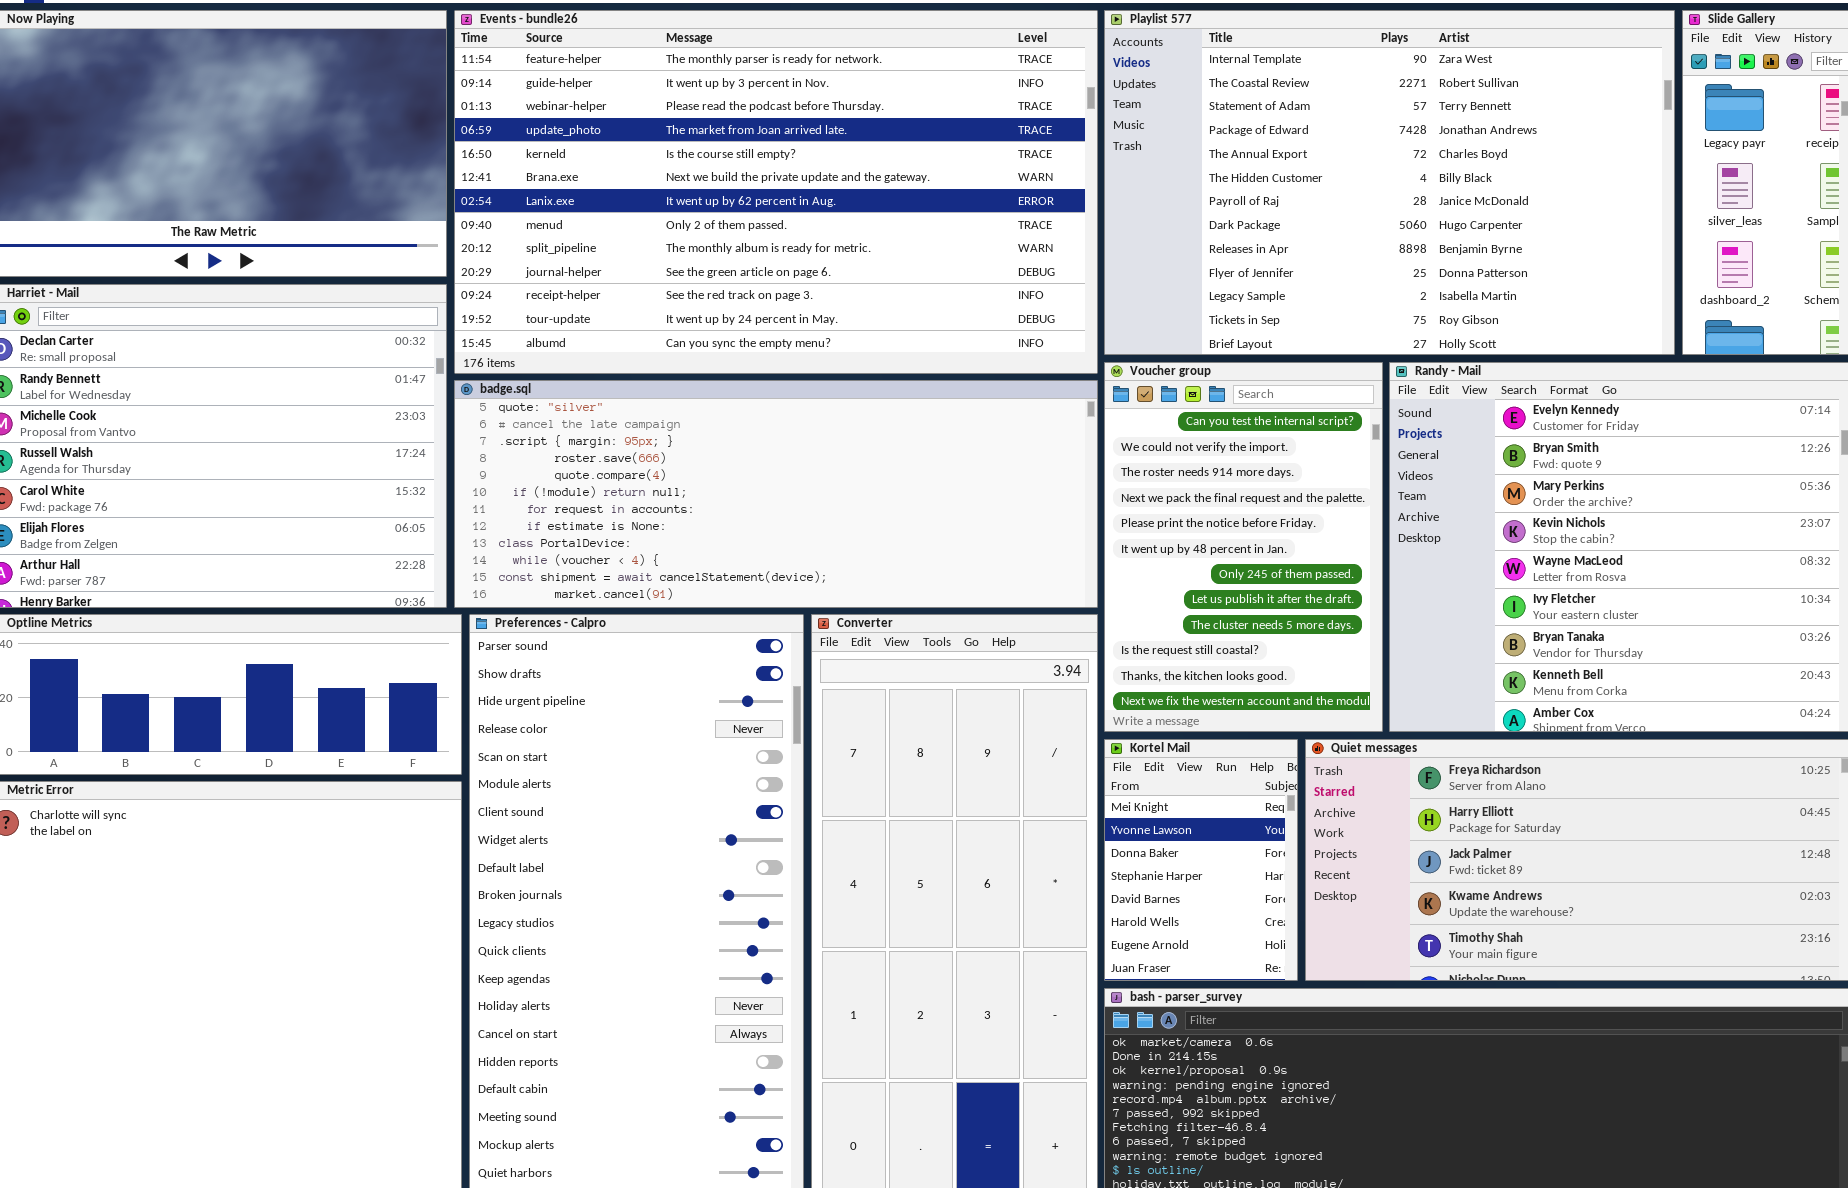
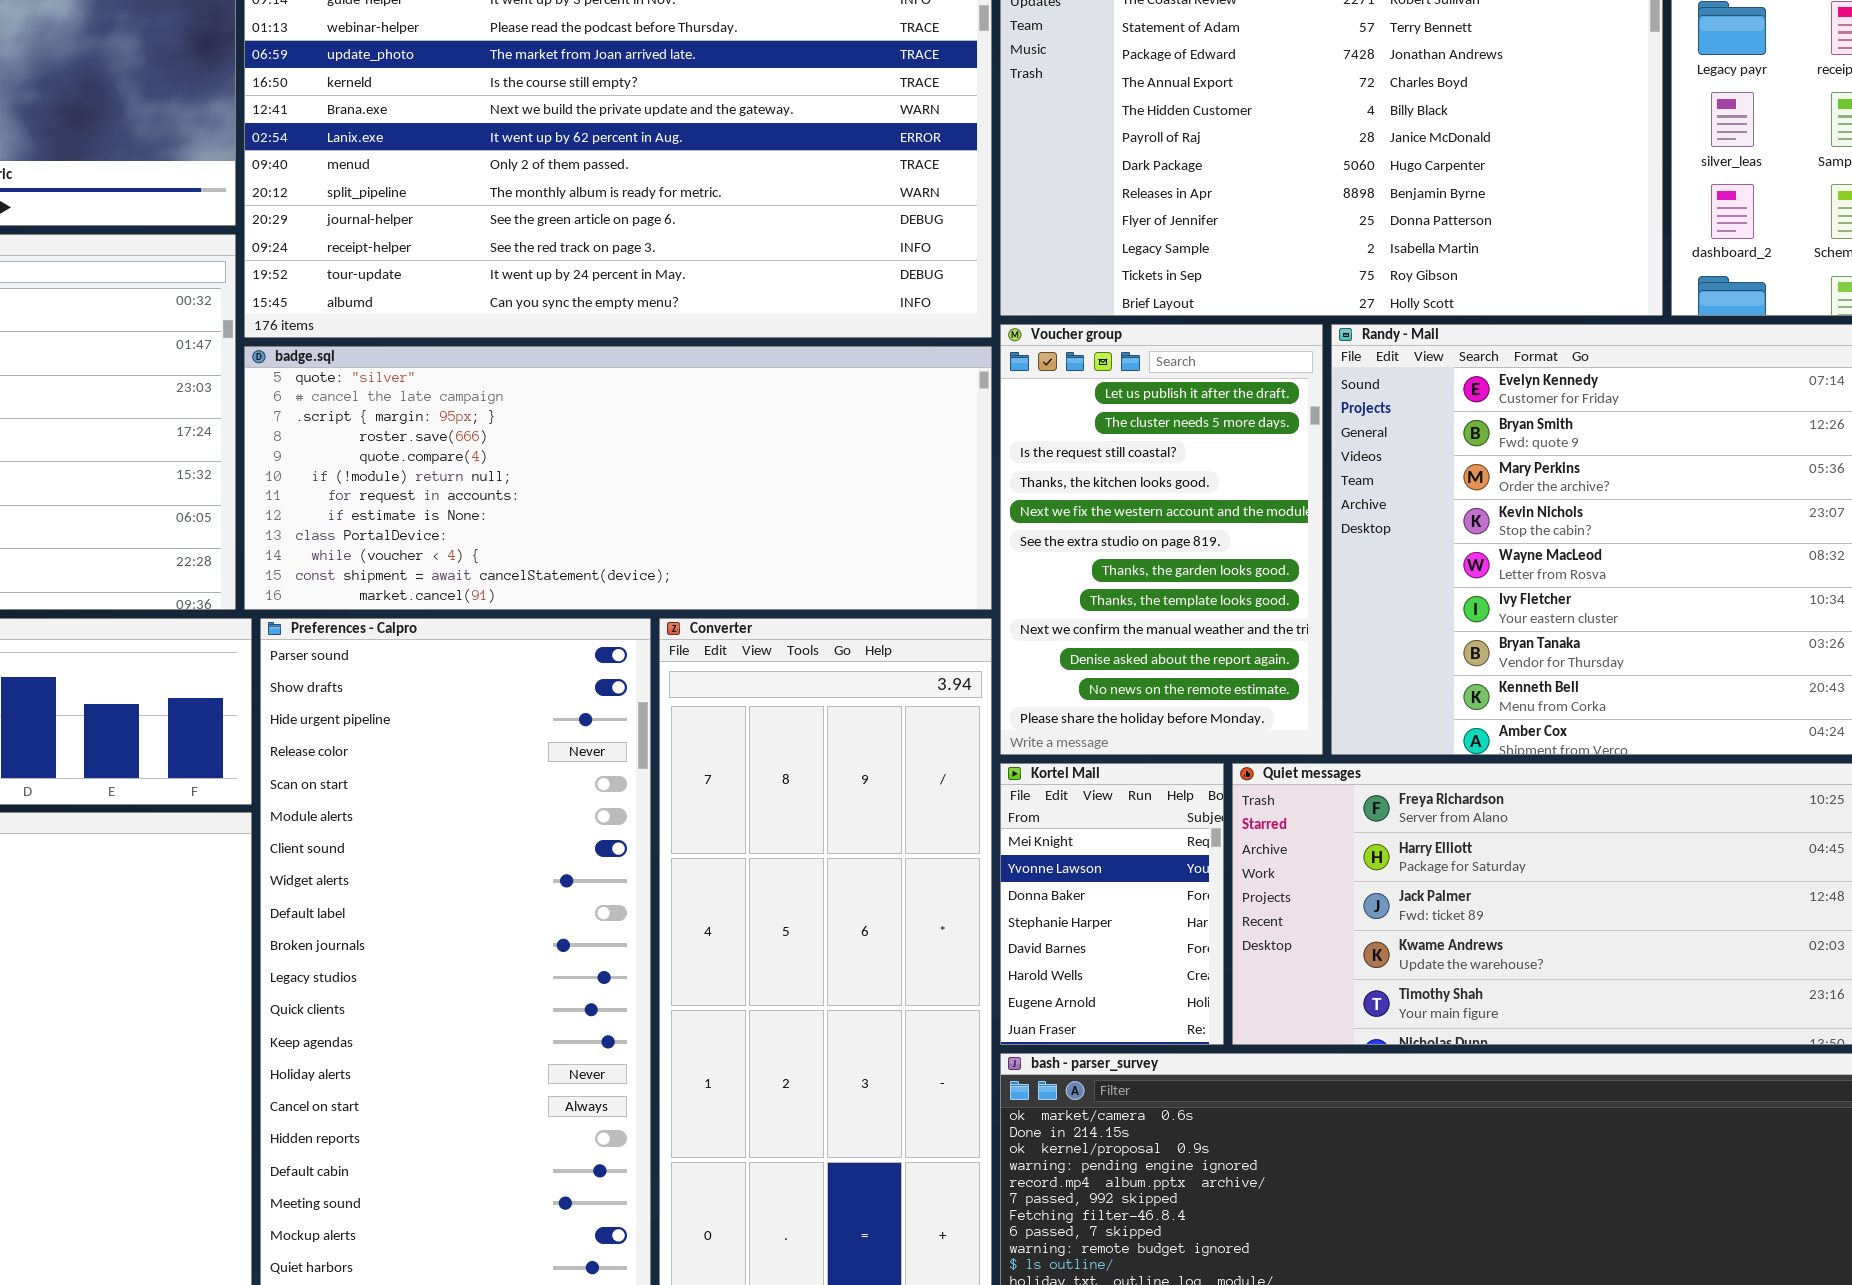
Voucher group: [1104,362,1383,732] -> [1000,324,1323,755], scrolled down 7 rows

